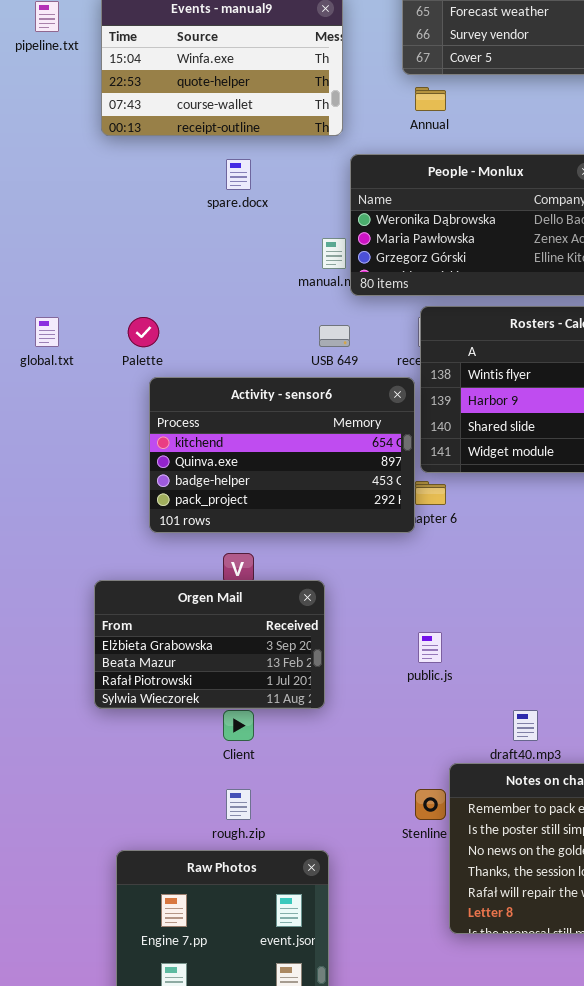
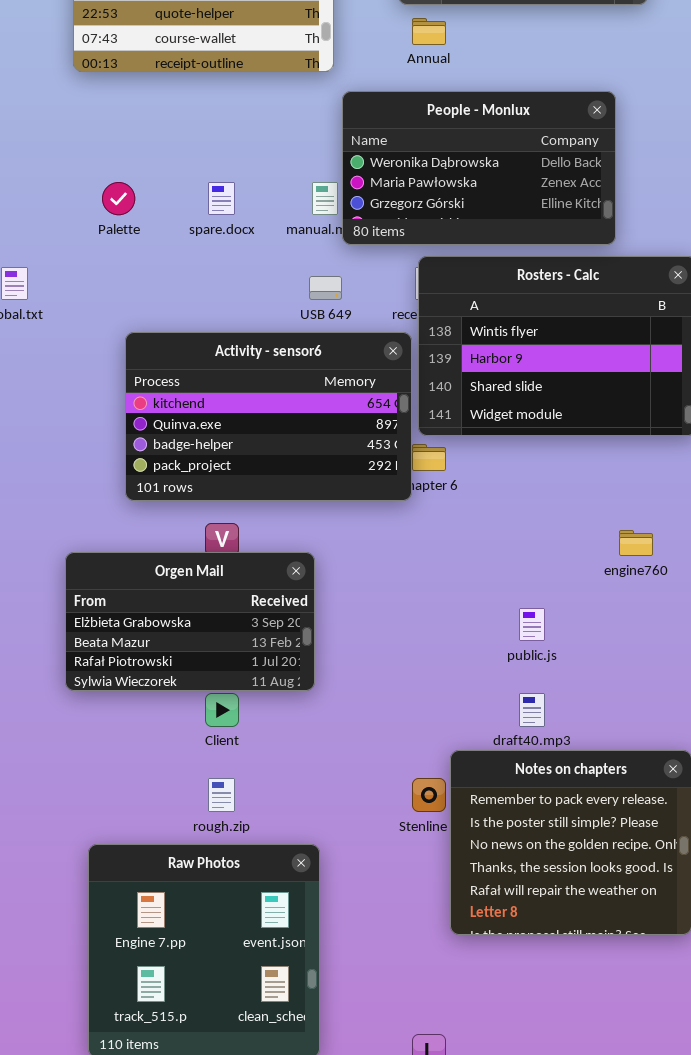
spare.docx: [226,159,251,190] -> [208,182,235,215], moved
Palette: [128,317,159,347] -> [102,182,135,215], moved
public.js: [418,632,442,663] -> [519,608,545,641], moved

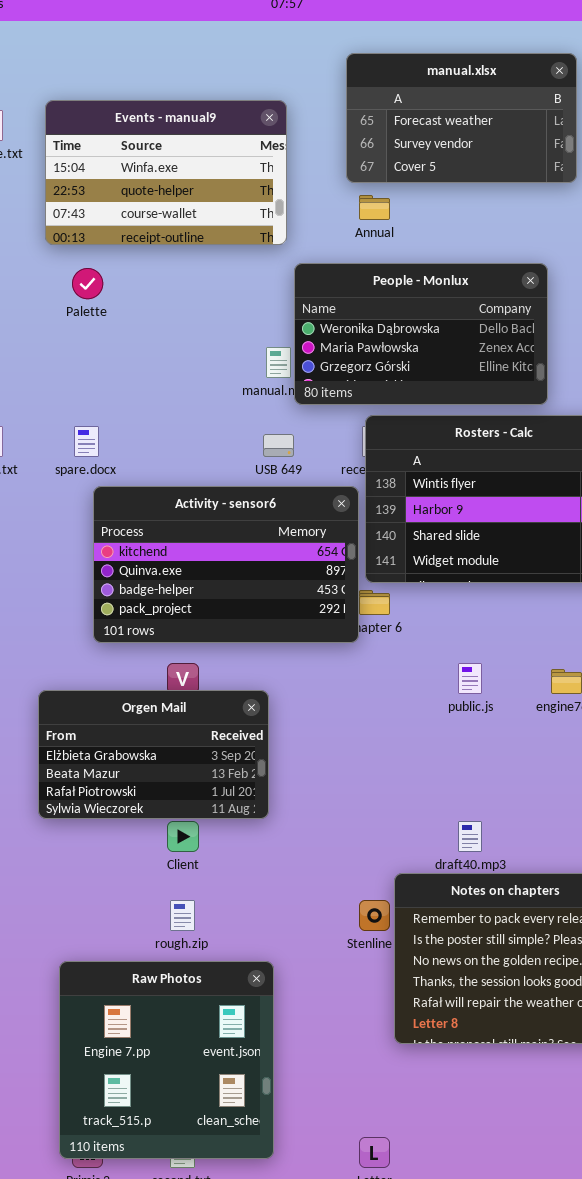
Palette: [102,182,135,215] -> [72,268,103,299], moved
spare.docx: [208,182,235,215] -> [74,426,99,457], moved
public.js: [519,608,545,641] -> [458,663,482,694], moved

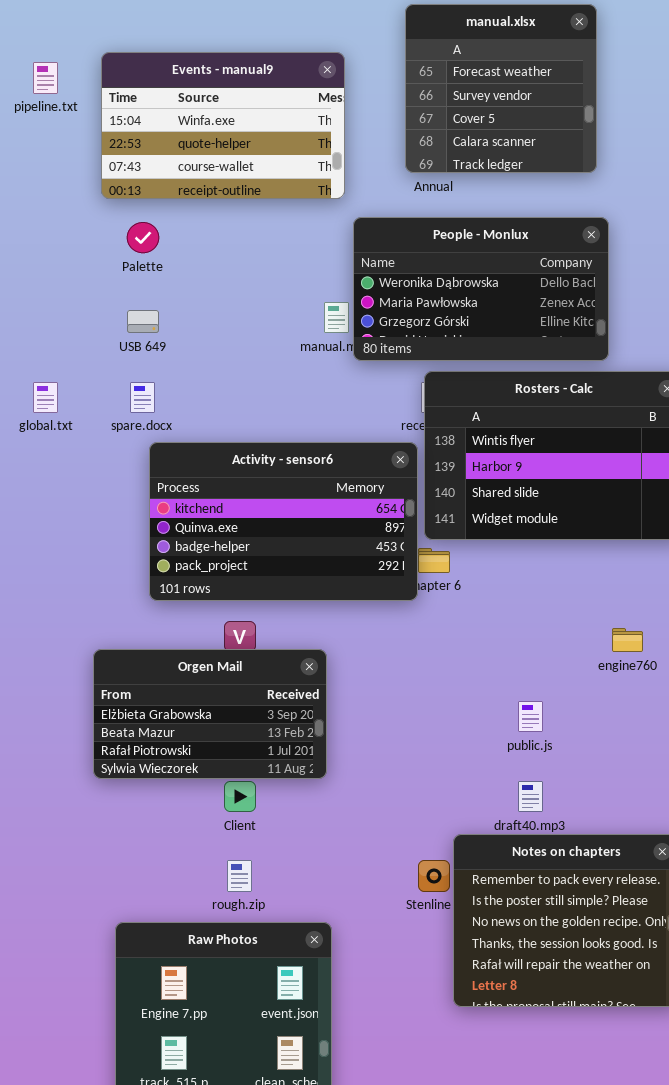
manual.xlsx: [346,53,577,183] -> [405,4,597,173], resized
USB 649: [263,434,294,457] -> [127,310,159,333], moved
public.js: [458,663,482,694] -> [518,701,543,732], moved

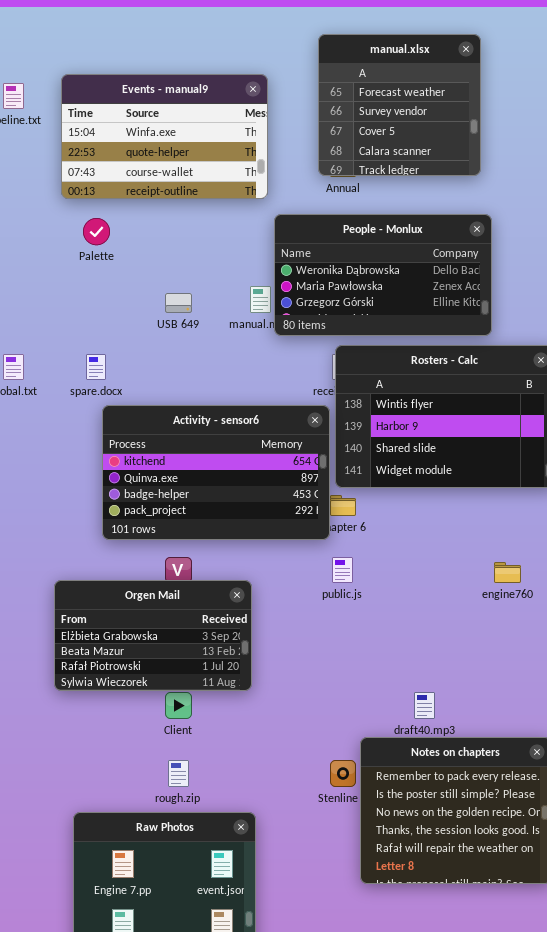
USB 649: [127,310,159,333] -> [165,293,192,313], moved
public.js: [518,701,543,732] -> [332,557,353,583], moved

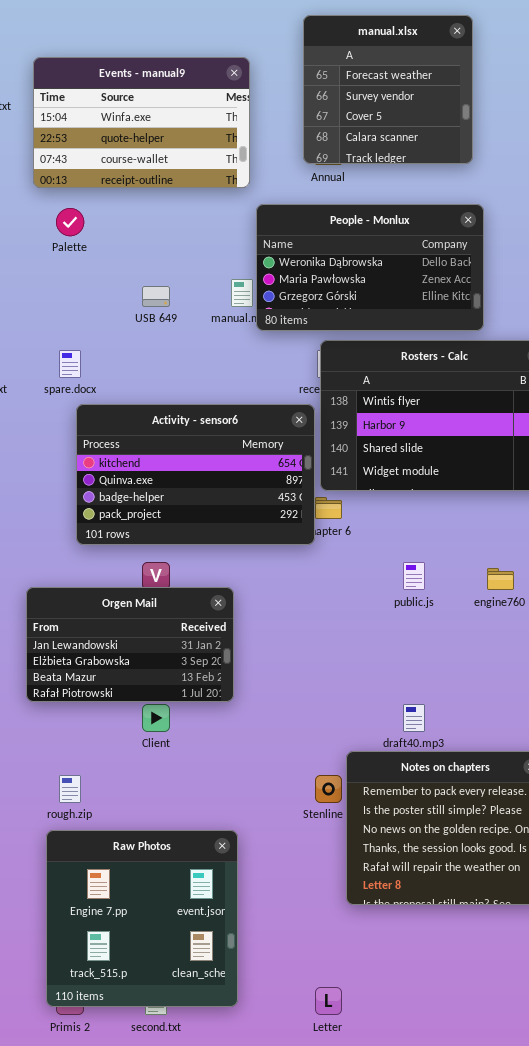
public.js: [332,557,353,583] -> [403,562,425,590], moved
Orgen Mail: [54,580,252,691] -> [26,587,234,702], scrolled up 1 row
rough.zip: [168,760,189,787] -> [59,775,81,803], moved

